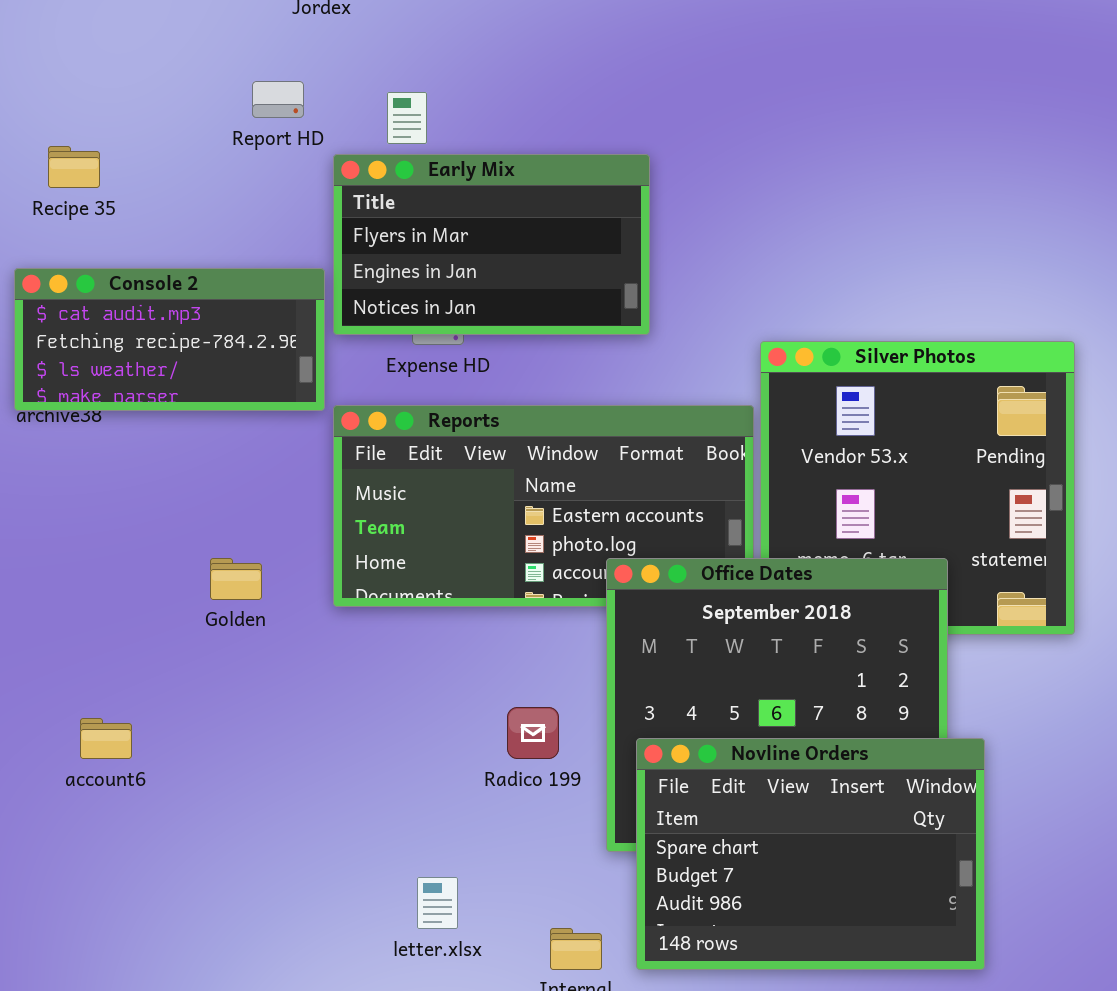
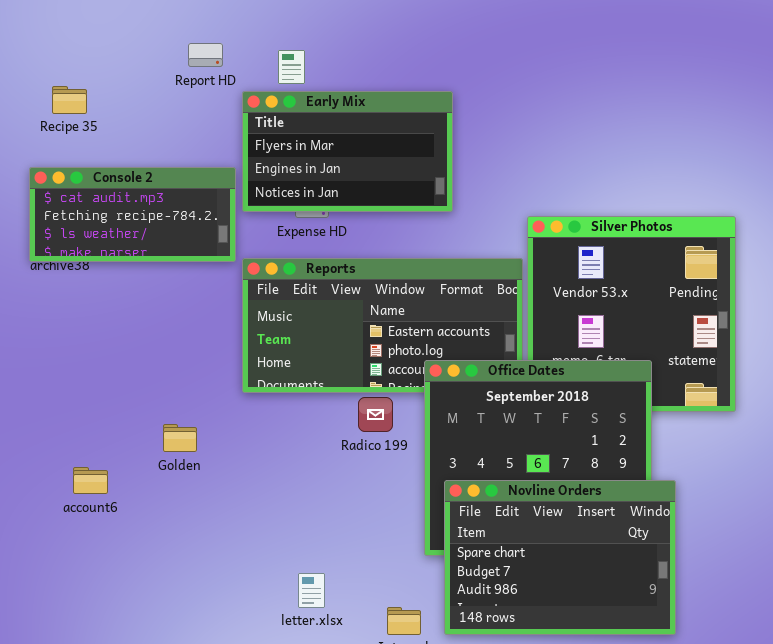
Golden: [210,558,262,600] -> [163,424,197,452], moved
Radico 199: [507,707,559,759] -> [358,397,393,432], moved

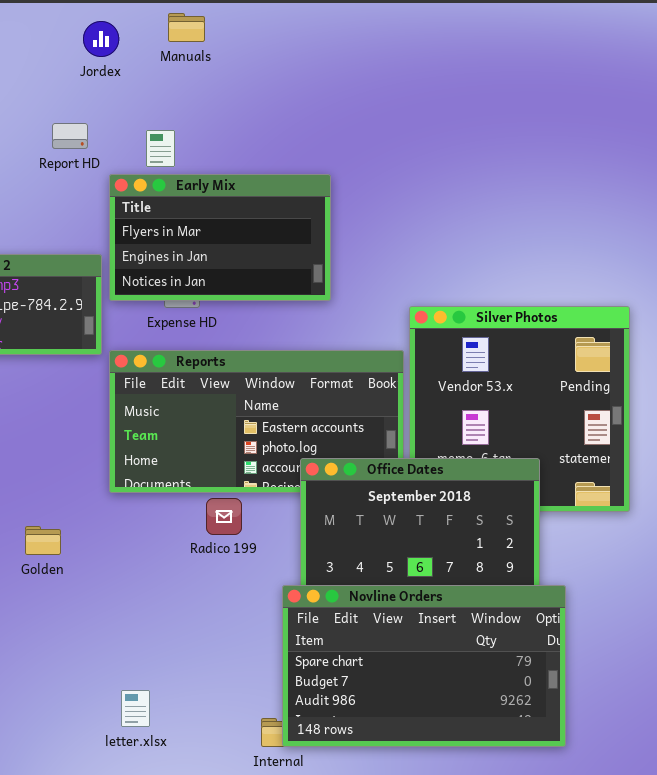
Radico 199: [358,397,393,432] -> [206,498,242,535], moved
Novline Orders: [444,480,676,635] -> [282,585,566,747], resized
letter.xlsx: [298,573,325,608] -> [121,690,150,727], moved

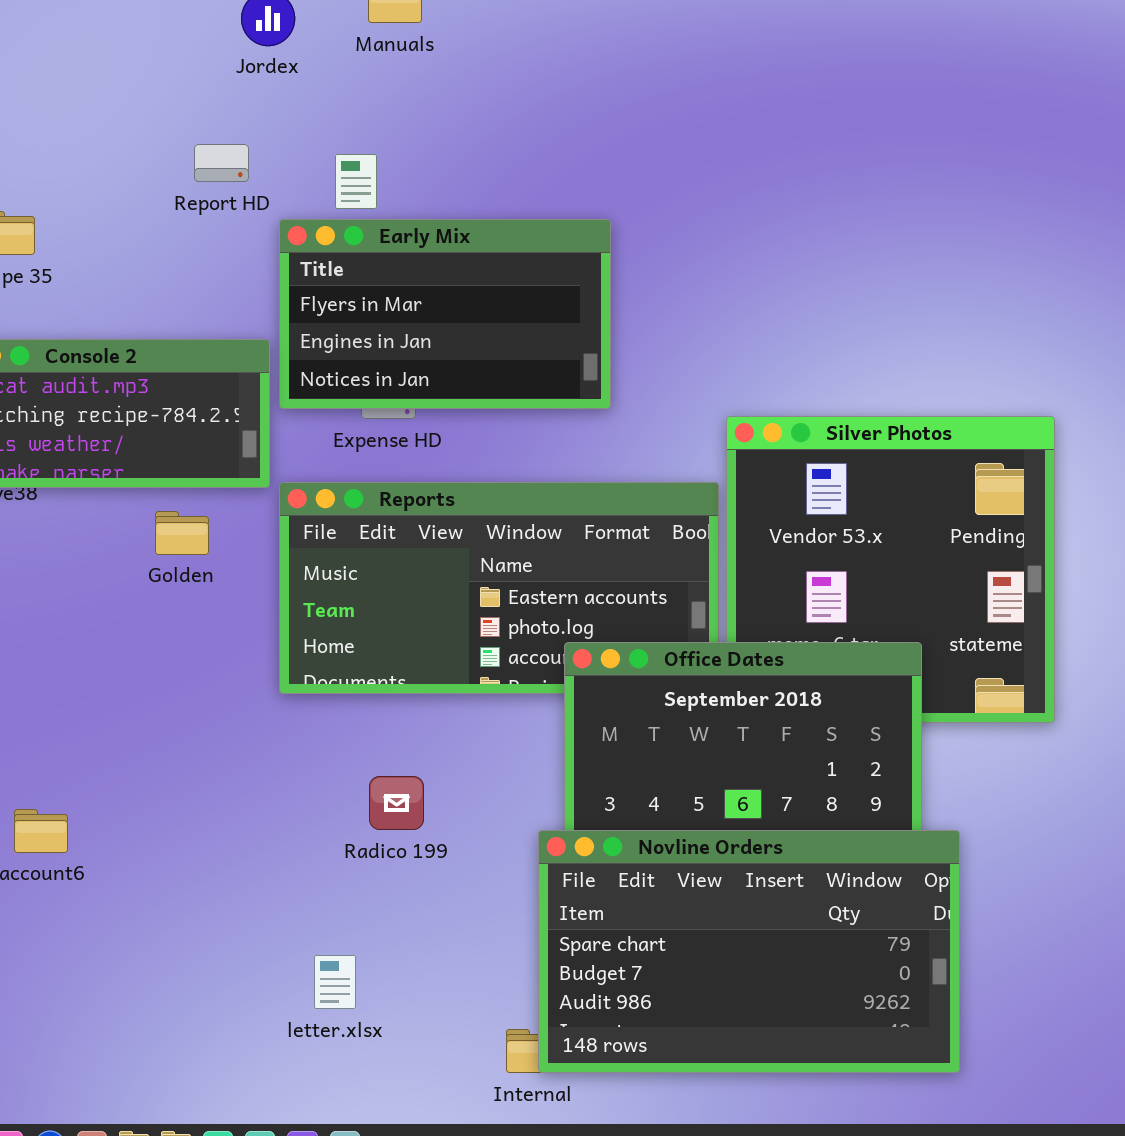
Radico 199: [206,498,242,535] -> [369,776,424,830], moved
Golden: [25,526,61,555] -> [155,511,209,555], moved
letter.xlsx: [121,690,150,727] -> [314,955,356,1009], moved

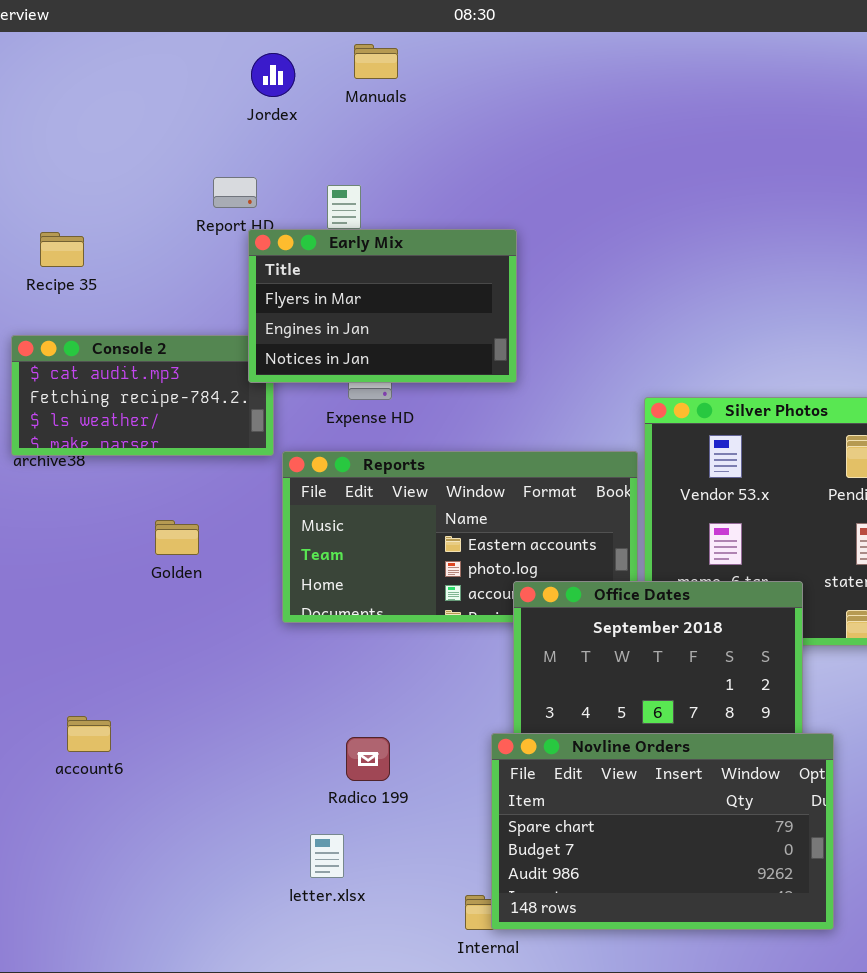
Early Mix: [279,219,611,409] -> [248,229,517,383], moved
Golden: [155,511,209,555] -> [155,520,199,555], moved
Radico 199: [369,776,424,830] -> [346,737,390,781], moved

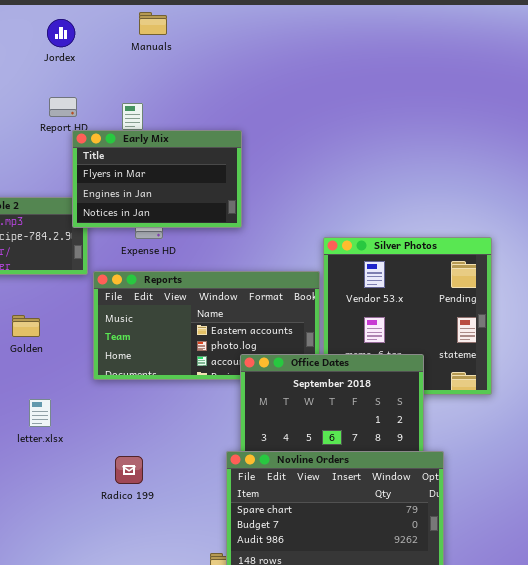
Jordex: [251,53,295,97] -> [47,19,75,47], moved
Radico 199: [346,737,390,781] -> [115,456,143,484], moved
letter.xlsx: [310,834,344,878] -> [29,399,51,427], moved

